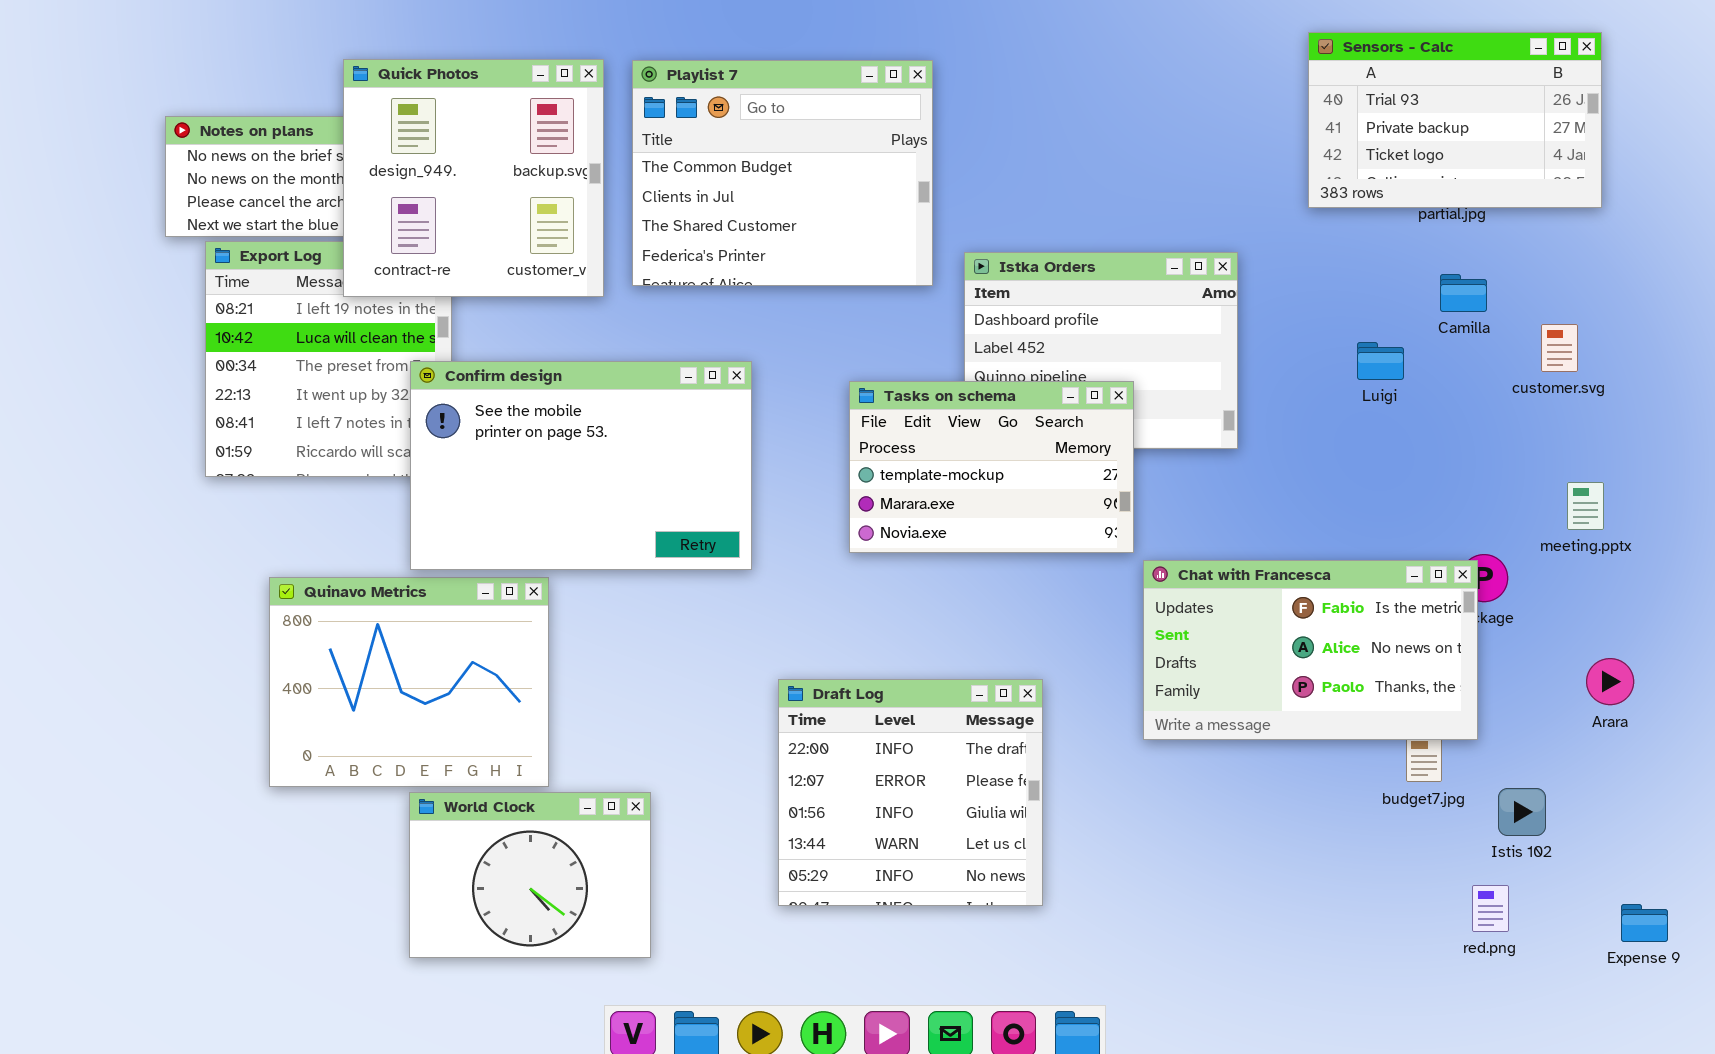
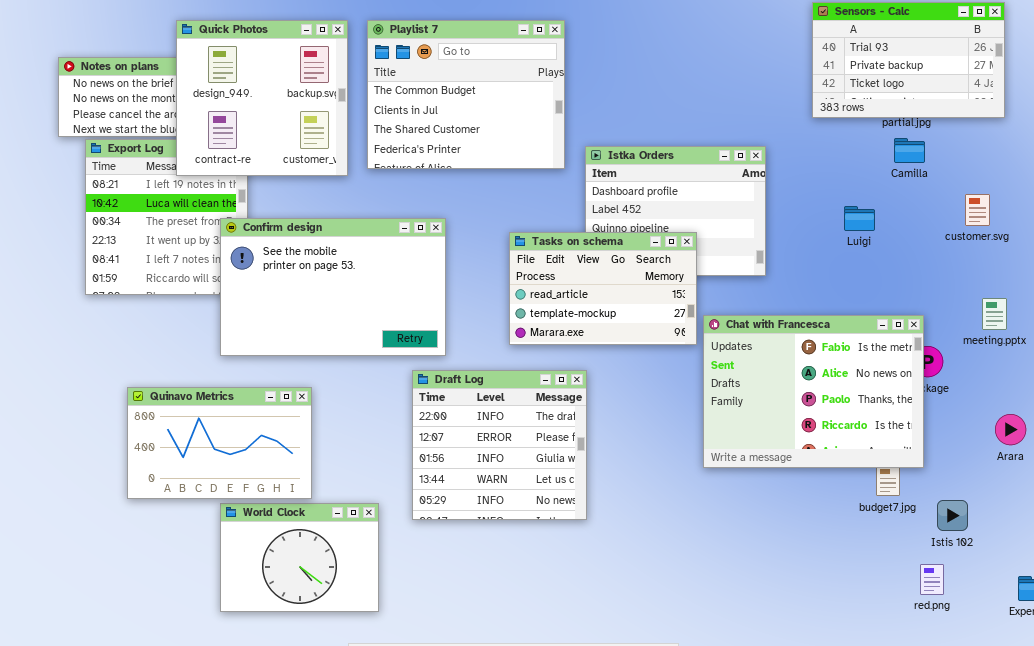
Camilla: [1440,274,1487,312] -> [894,138,925,163], moved
Tasks on schema: [849,381,1134,553] -> [509,232,697,345], scrolled up 1 row
Chat with Francesca: [1143,560,1478,740] -> [703,315,924,468], resized
Quinavo Metrics: [269,577,549,787] -> [127,387,312,499], resized
Draft Log: [778,679,1043,906] -> [412,370,587,520], moved

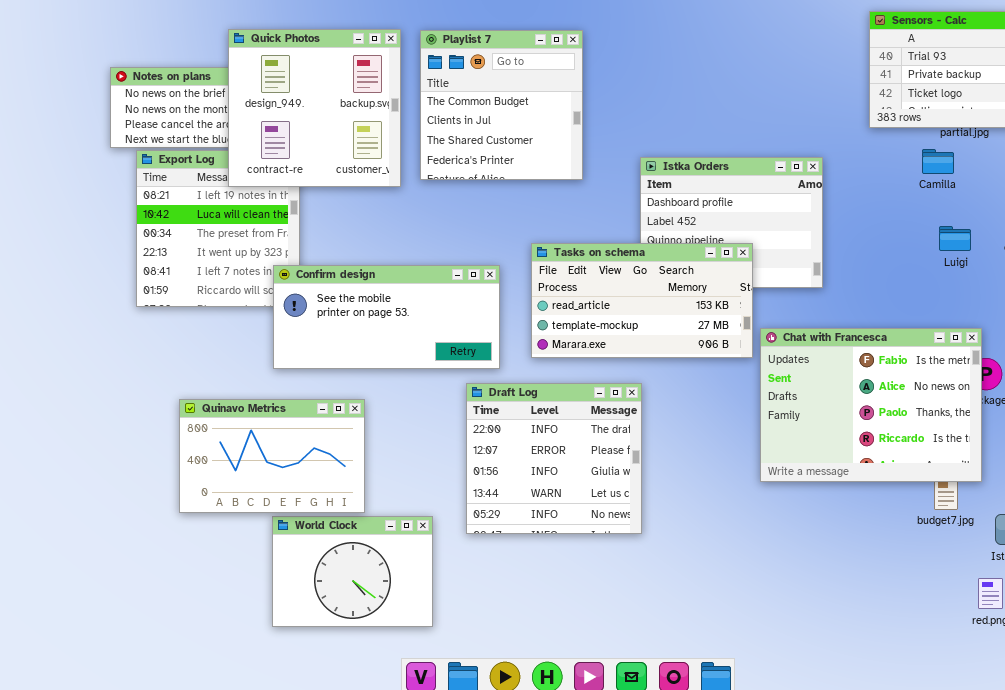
Playlist 7: [367,20,565,169] -> [420,30,583,180], resized
Camilla: [894,138,925,163] -> [922,149,954,174], moved
Luigi: [844,206,875,231] -> [939,226,971,251], moved
Confirm design: [220,218,446,356] -> [273,265,500,369], resized
Tasks on schema: [509,232,697,345] -> [531,243,753,358], resized

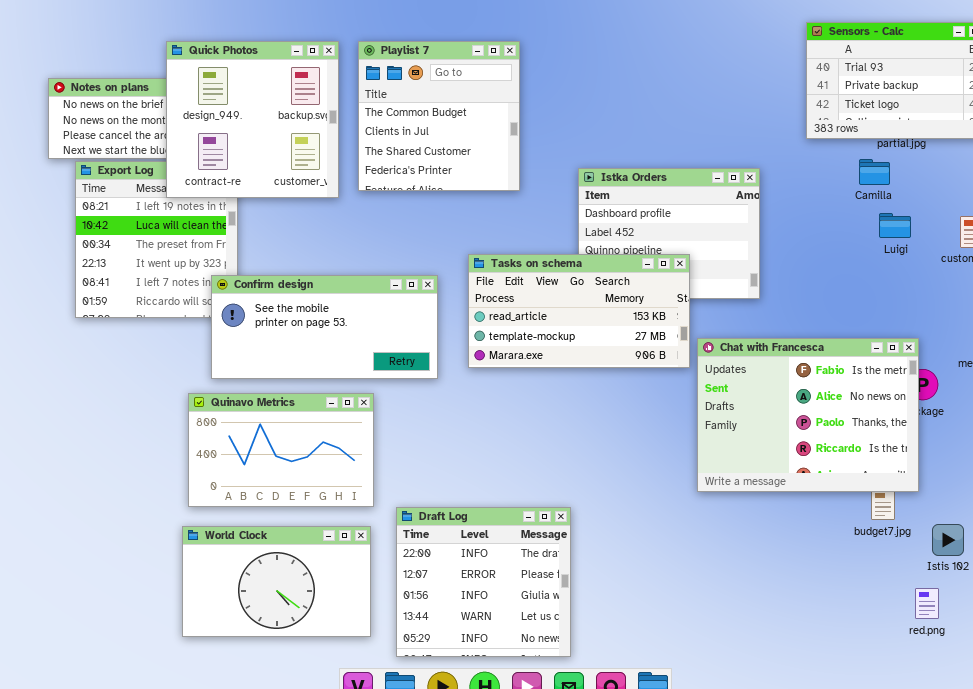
Luigi: [939,226,971,251] -> [879,213,911,238], moved
Draft Log: [466,383,642,534] -> [396,507,571,657], moved
Quinavo Metrics: [179,399,365,513] -> [188,393,374,507], moved
World Clock: [272,516,433,627] -> [182,526,371,637], resized

